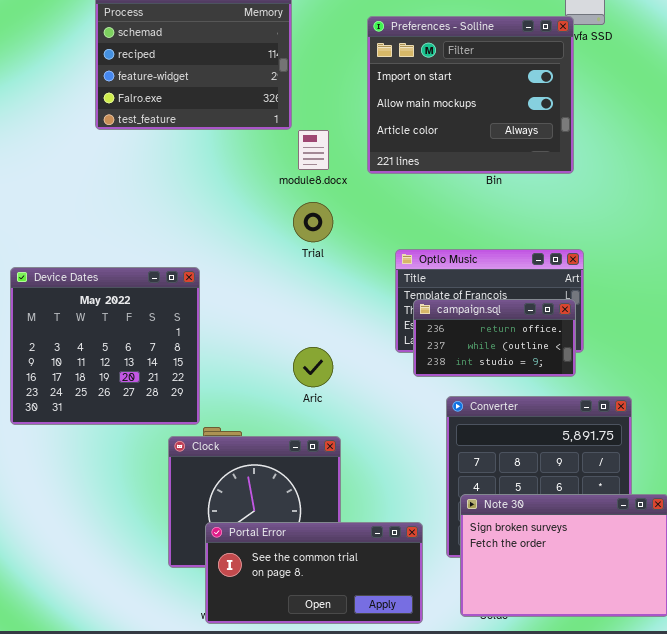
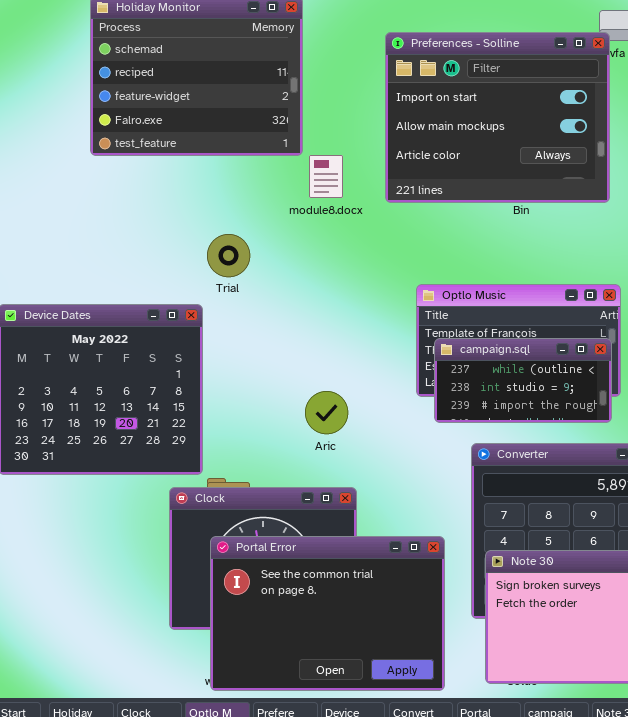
Trial: [293,202,333,242] -> [207,234,250,277], moved
campaign.sql: [413,299,576,377] -> [434,338,612,423], scrolled down 1 row
Portal Error: [205,522,423,624] -> [210,536,445,691], resized

